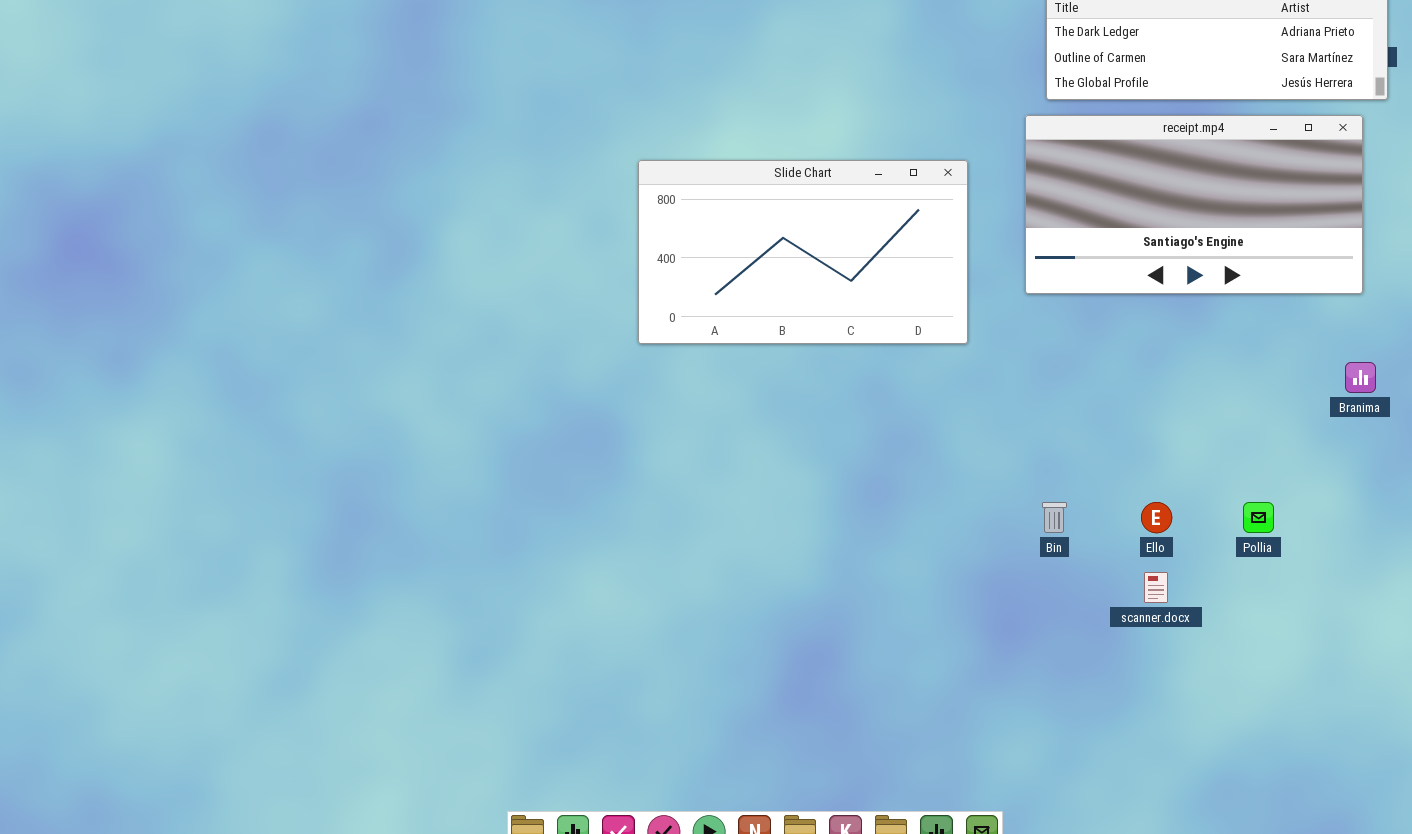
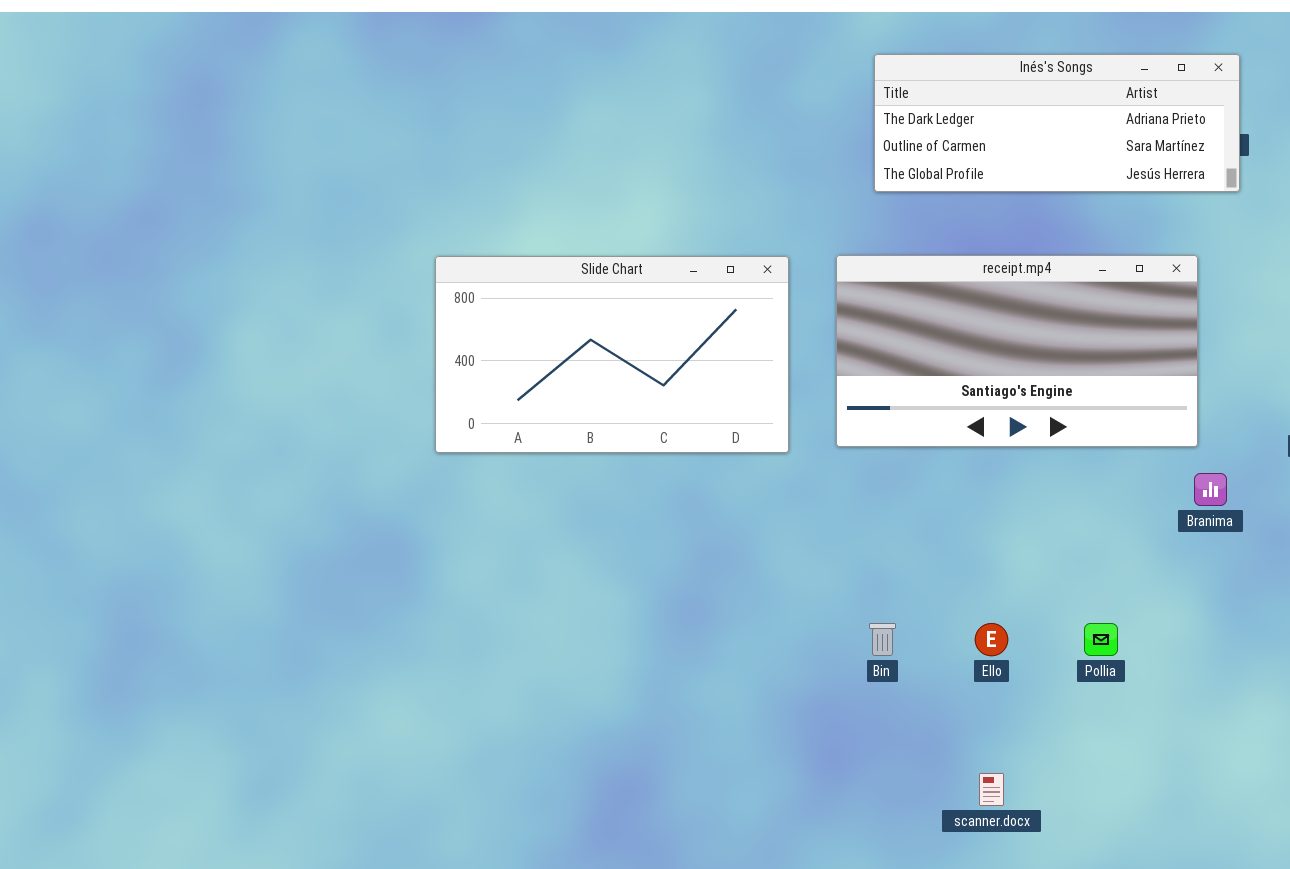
receipt.mp4: [1025,115,1363,294] -> [836,255,1198,447], moved
scanner.docx: [1144,572,1168,603] -> [979,773,1004,806], moved

